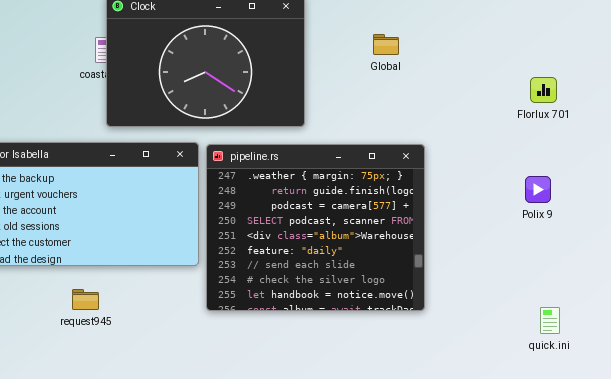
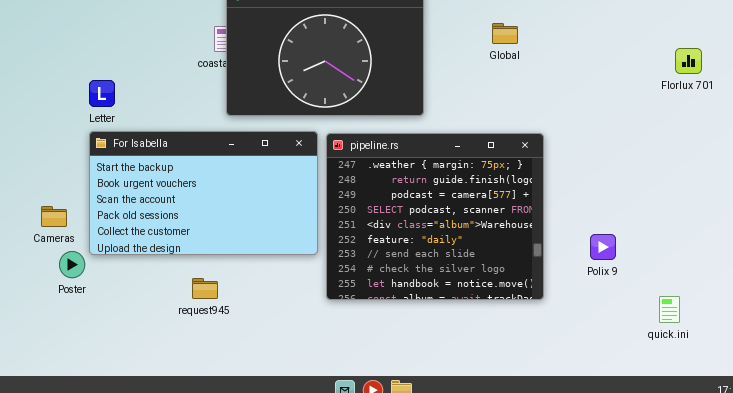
Florlux 701: [530,77,557,103] -> [675,48,702,74], moved
Polix 9: [525,176,551,203] -> [590,234,616,260], moved

